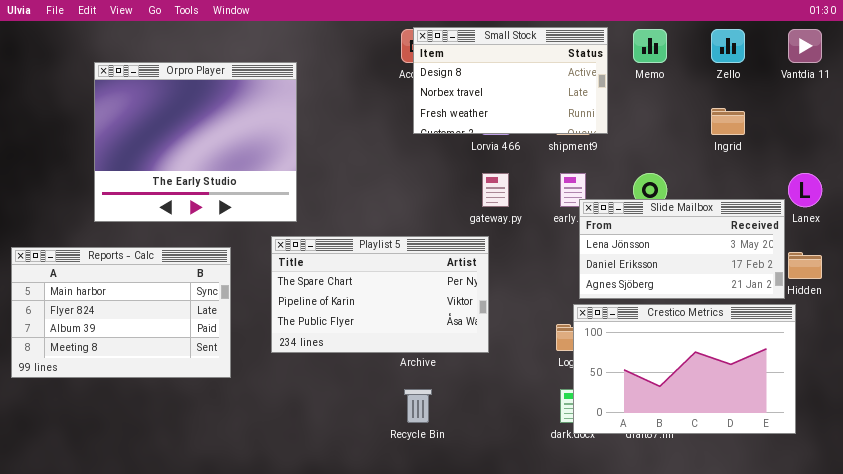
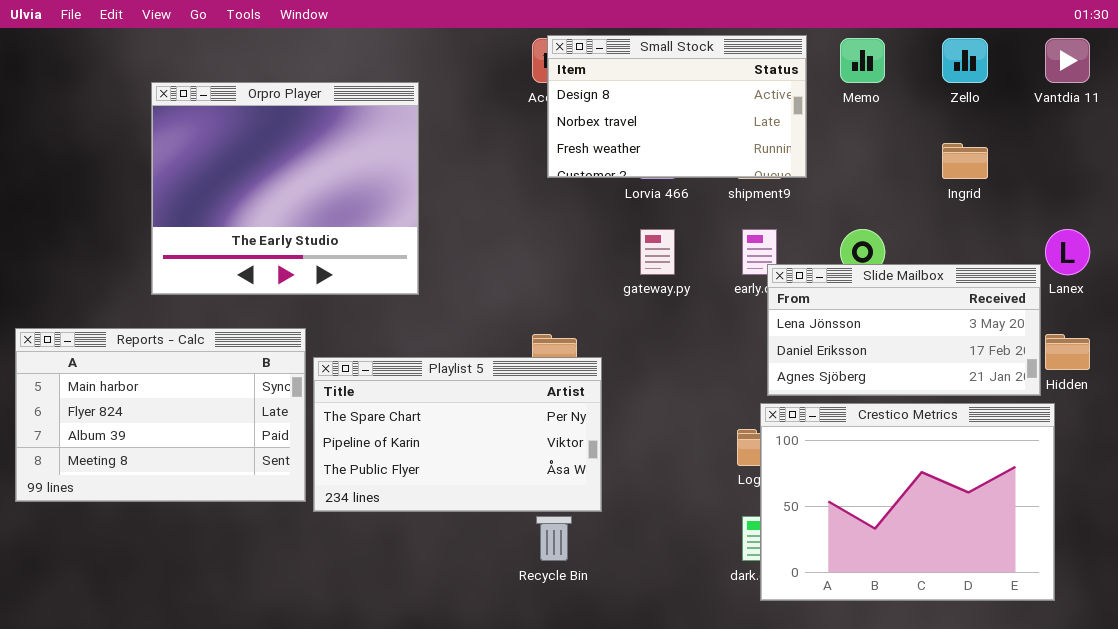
Orpro Player: [94,62,297,222] -> [151,82,419,295], moved
Playlist 5: [271,236,489,353] -> [313,357,602,512], moved
Crestico Metrics: [573,304,796,434] -> [760,403,1055,601], resized

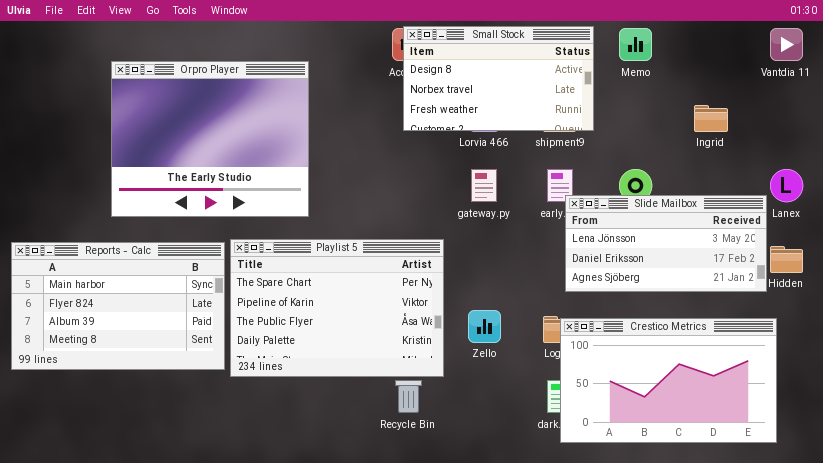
Zello: [942,38,988,83] -> [468,310,501,343], moved
Playlist 5: [313,357,602,512] -> [230,239,444,377], resized
Crestico Metrics: [760,403,1055,601] -> [560,318,777,443], resized

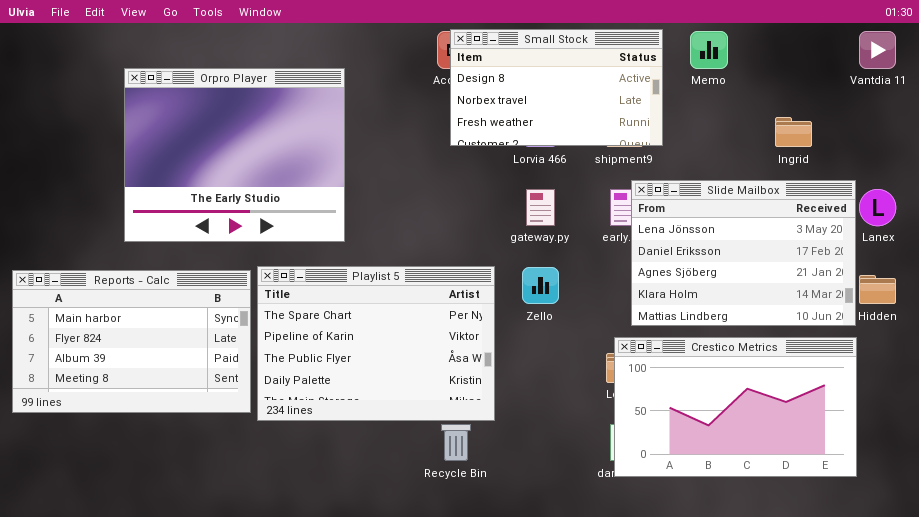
Slide Mailbox: [565,195,767,292] -> [631,180,856,326], resized
Zello: [468,310,501,343] -> [522,267,559,304], moved
Crestico Metrics: [560,318,777,443] -> [614,337,857,477], moved

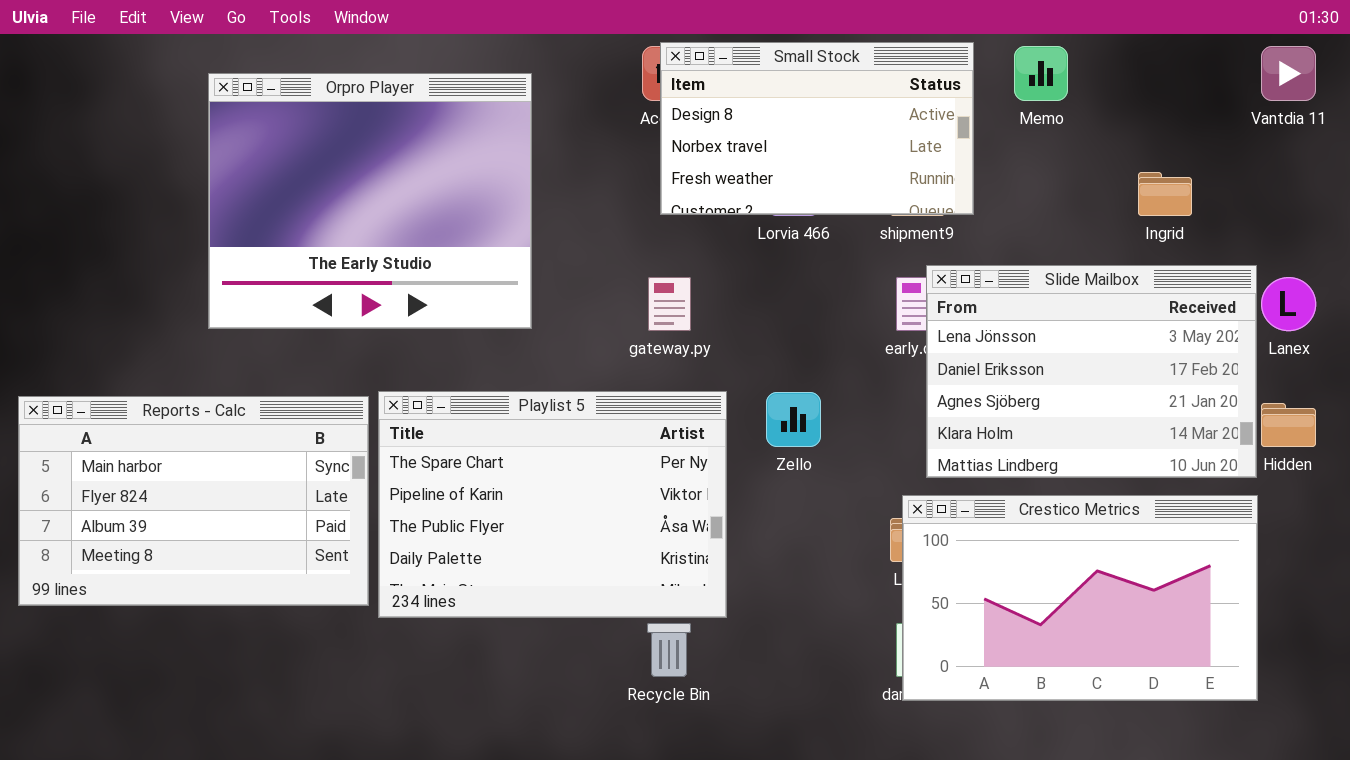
Orpro Player: [124,68,345,242] -> [208,73,532,329], moved
gateway.py: [526,189,555,226] -> [648,277,691,331], moved

